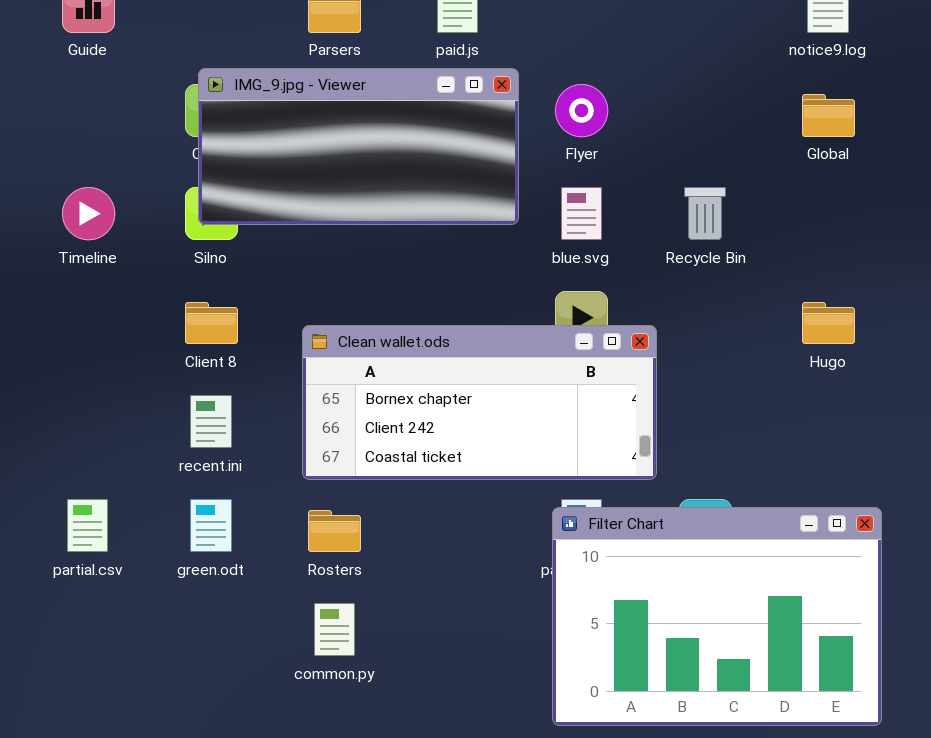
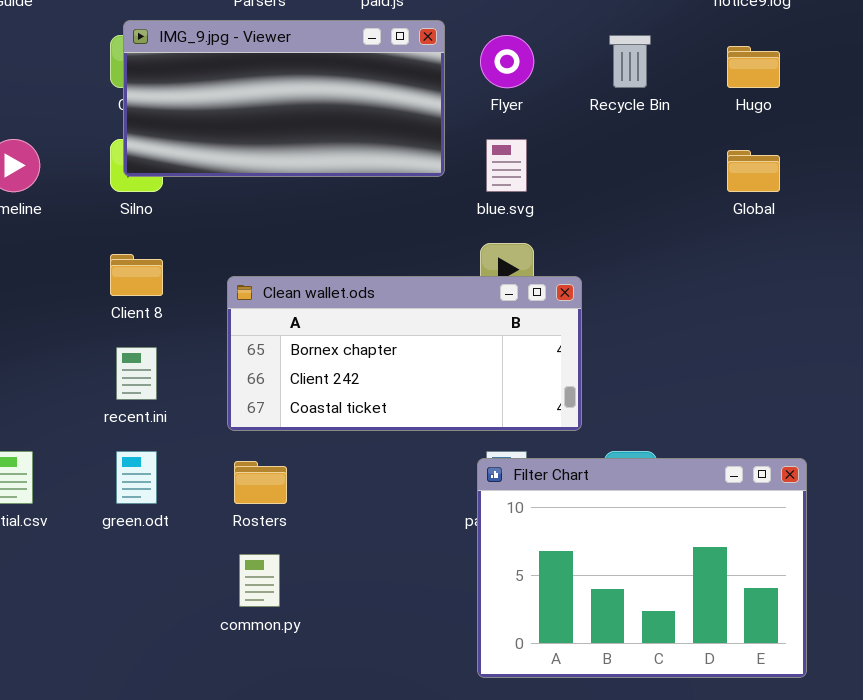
Global: [802,94,855,137] -> [727,150,780,192], moved
Recycle Bin: [684,187,726,240] -> [609,35,651,88], moved
Hugo: [802,302,855,344] -> [727,46,780,88], moved

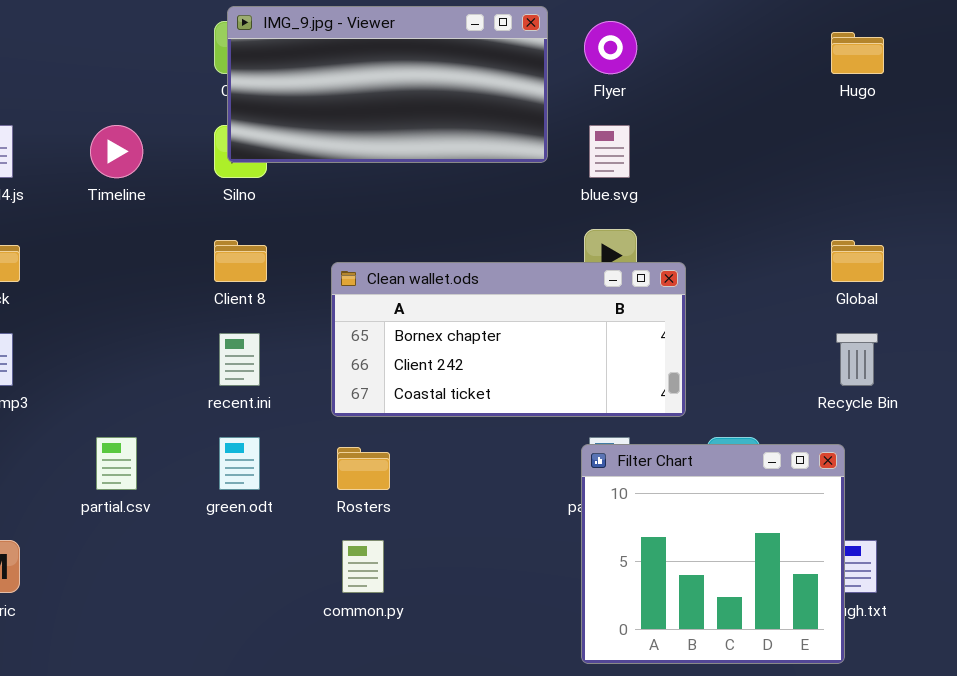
Recycle Bin: [609,35,651,88] -> [836,333,878,386], moved
Global: [727,150,780,192] -> [831,240,884,282], moved
Filter Chart: [477,458,807,678] -> [581,444,845,664], resized

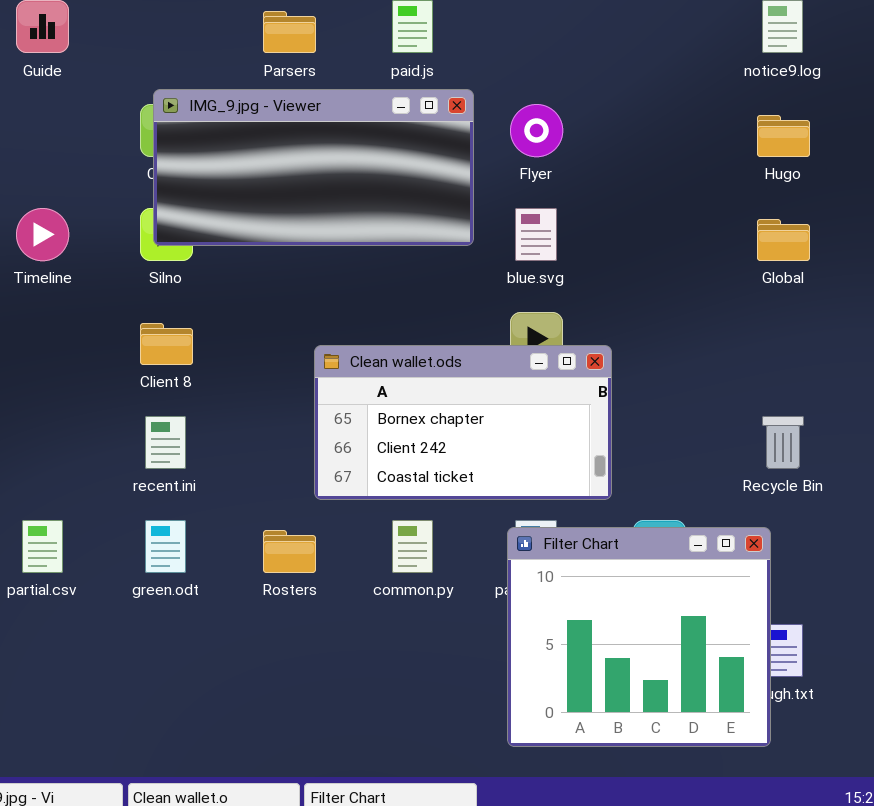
Global: [831,240,884,282] -> [757,219,810,261], moved
Clean wallet.ods: [331,262,686,417] -> [314,345,612,500], resized
common.py: [342,540,384,593] -> [392,520,433,573], moved

